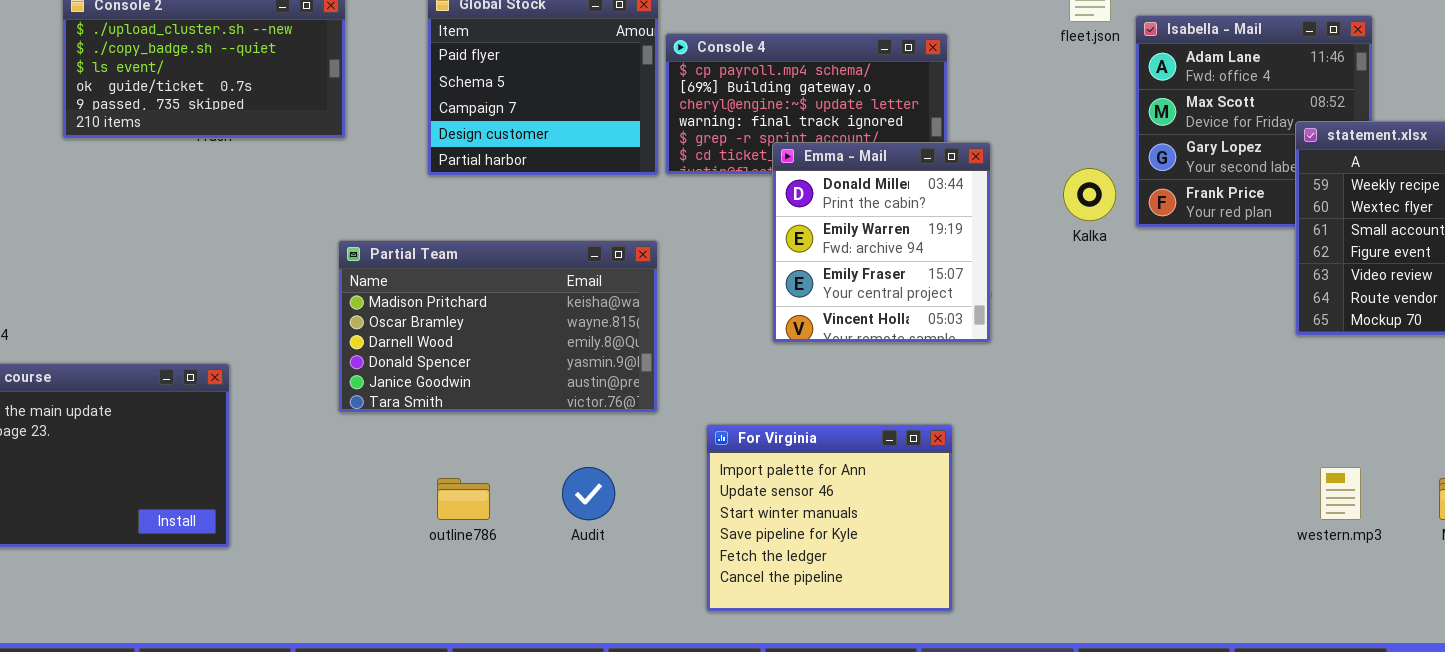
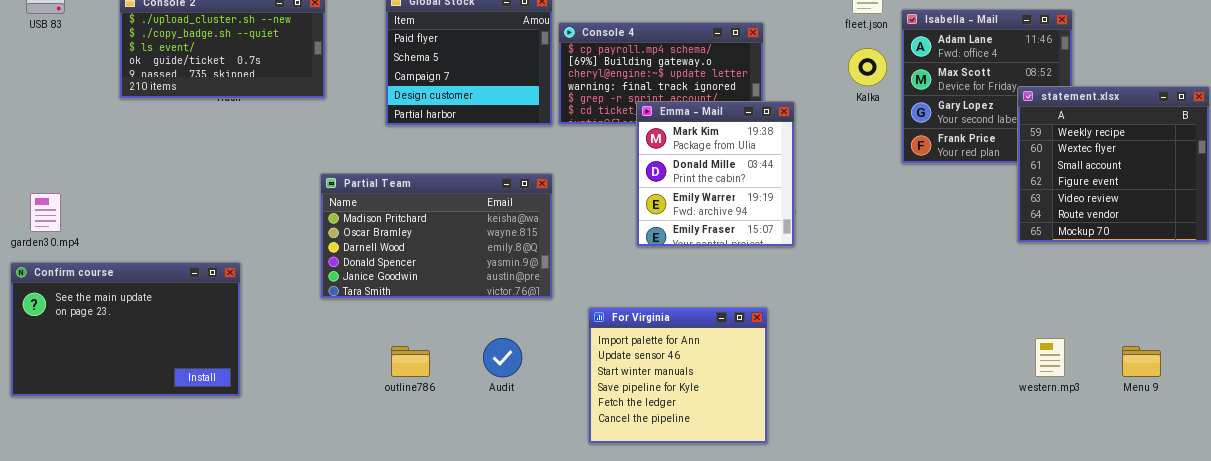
Emma - Mail: [772,142,991,343] -> [636,101,795,247], scrolled up 1 row
Kalka: [1063,168,1116,221] -> [848,48,887,86], moved

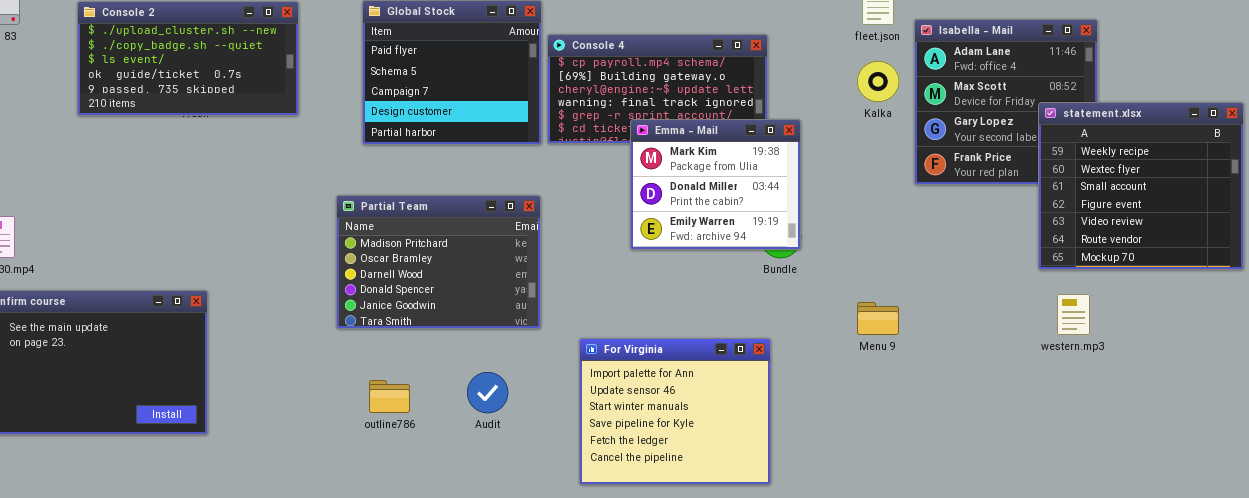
Emma - Mail: [636,101,795,247] -> [630,119,801,250], resized
Partial Team: [320,173,553,299] -> [336,195,541,329], resized
western.mp3: [1035,338,1065,377] -> [1057,294,1090,335], moved
Menu 9: [1122,346,1161,377] -> [857,302,899,335], moved

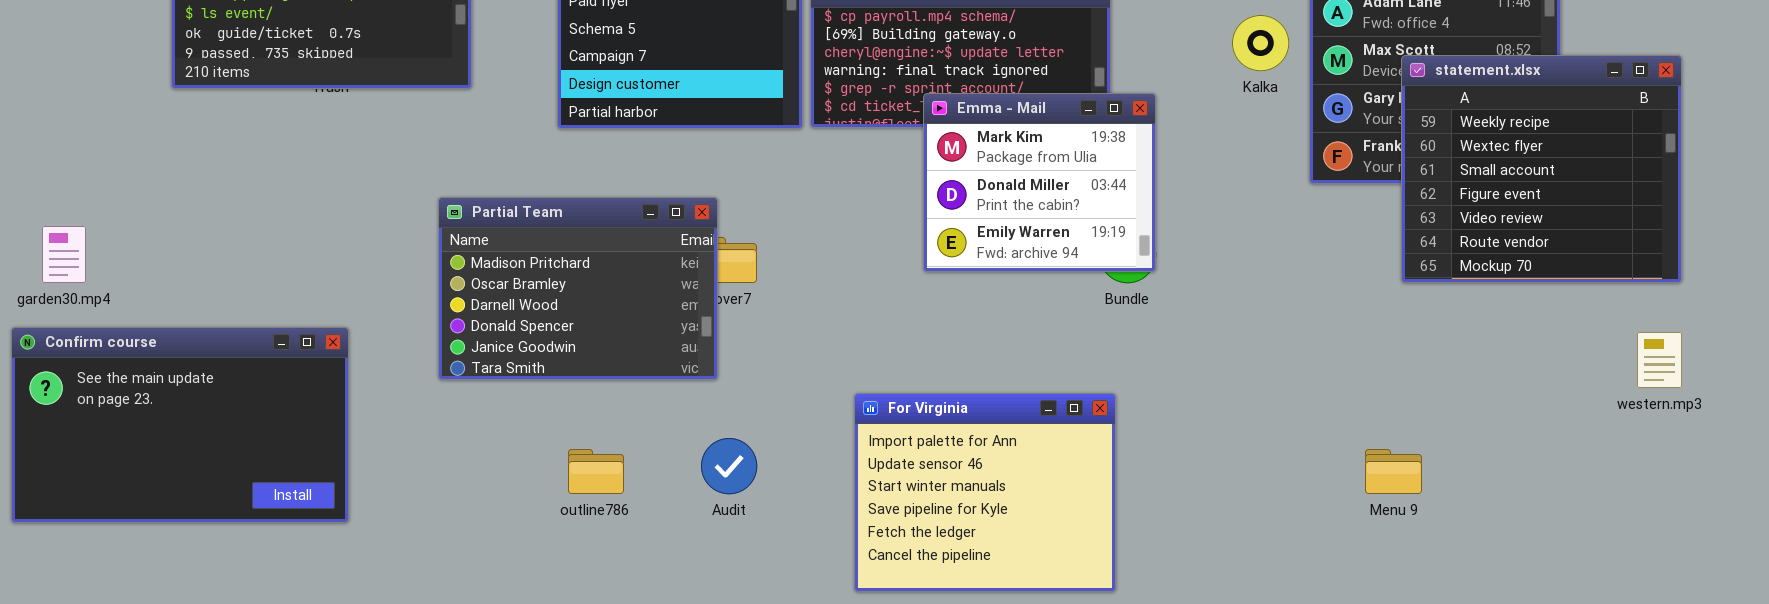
statement.xlsx: [1038,102,1244,270] -> [1401,55,1682,283], moved
Partial Team: [336,195,541,329] -> [438,197,718,380], moved
western.mp3: [1057,294,1090,335] -> [1637,332,1682,388], moved
Menu 9: [857,302,899,335] -> [1365,449,1422,494], moved

